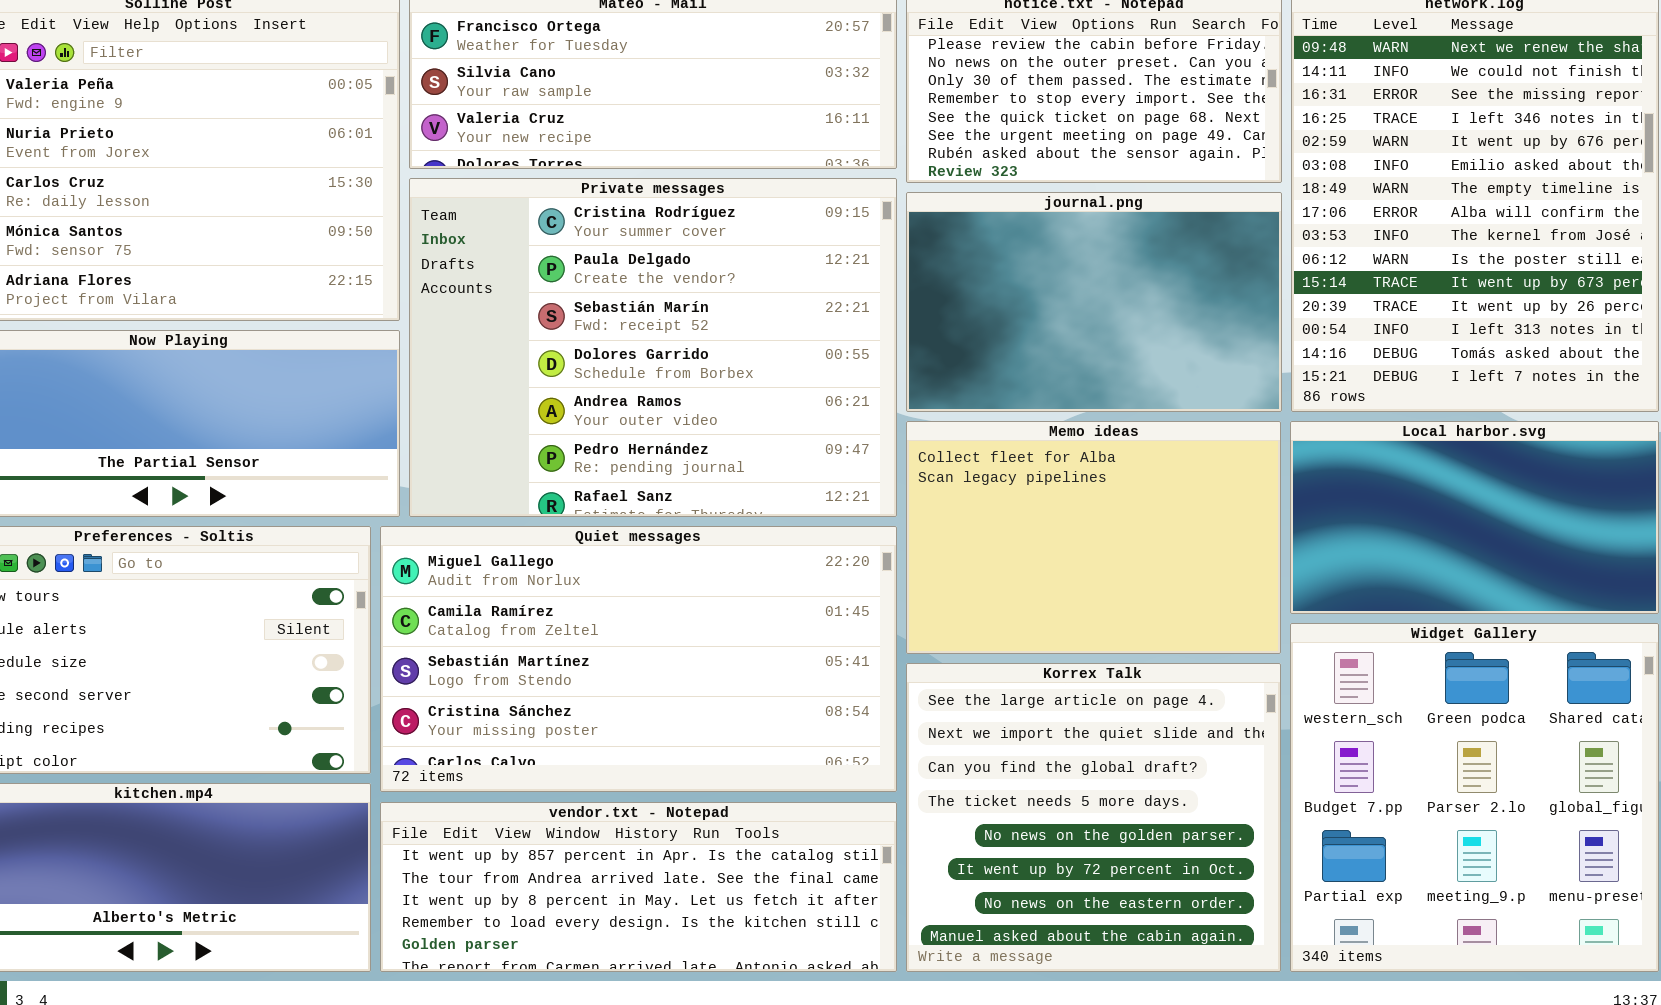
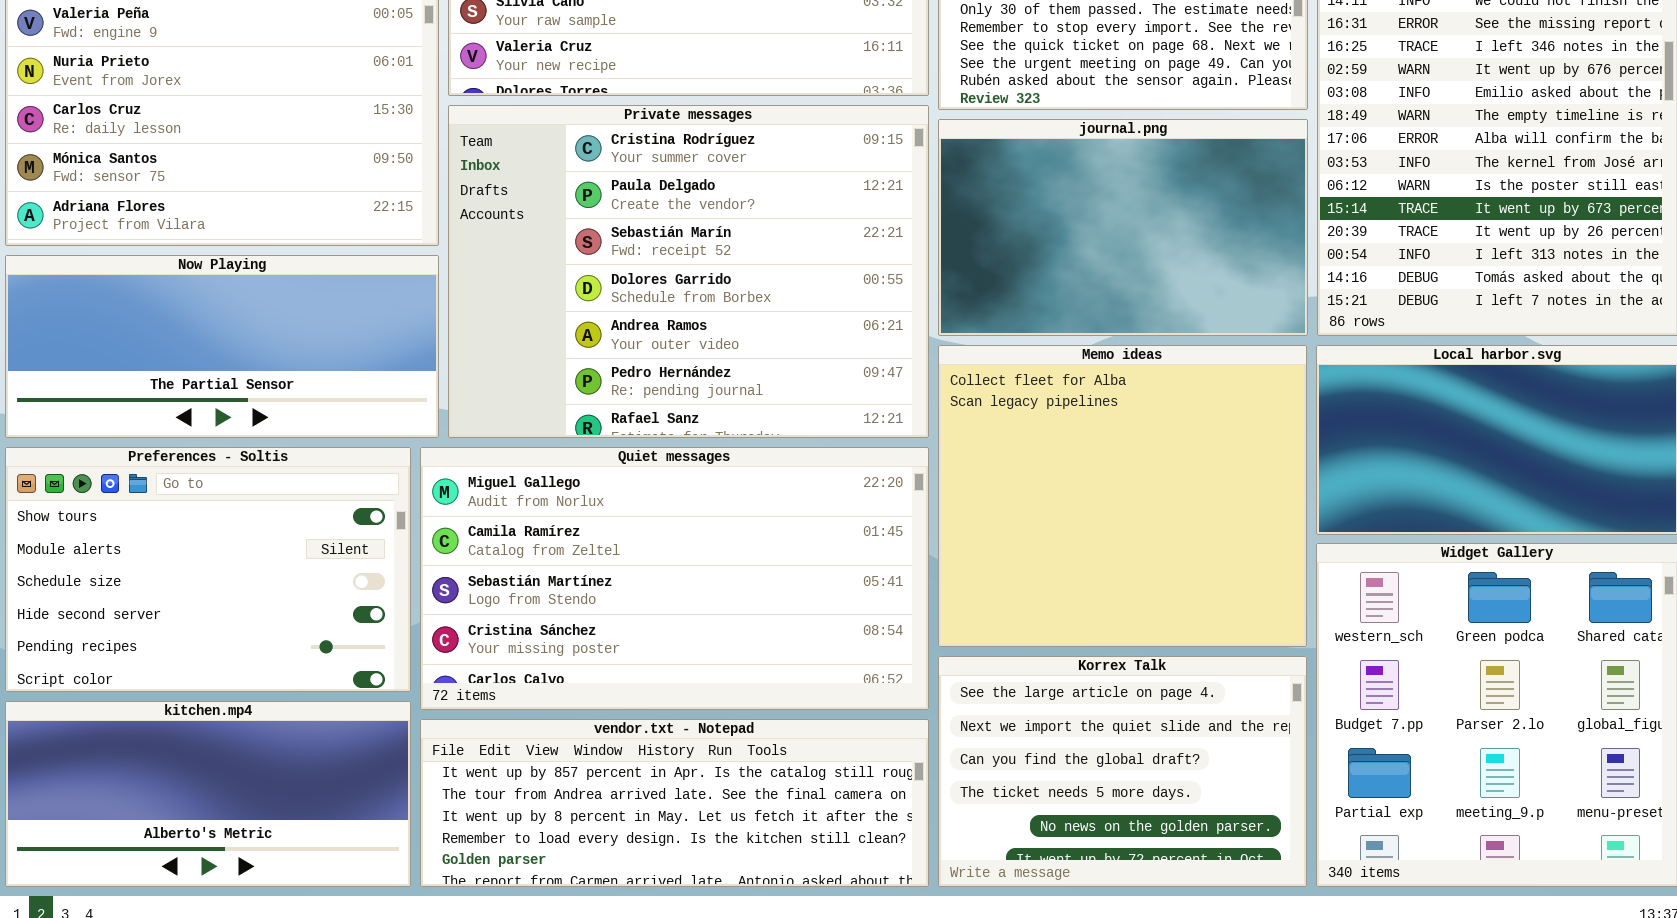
Memo ideas: [906,421,1281,654] -> [938,345,1307,647], resized
Korrex Talk: [906,663,1281,972] -> [938,656,1307,887], resized

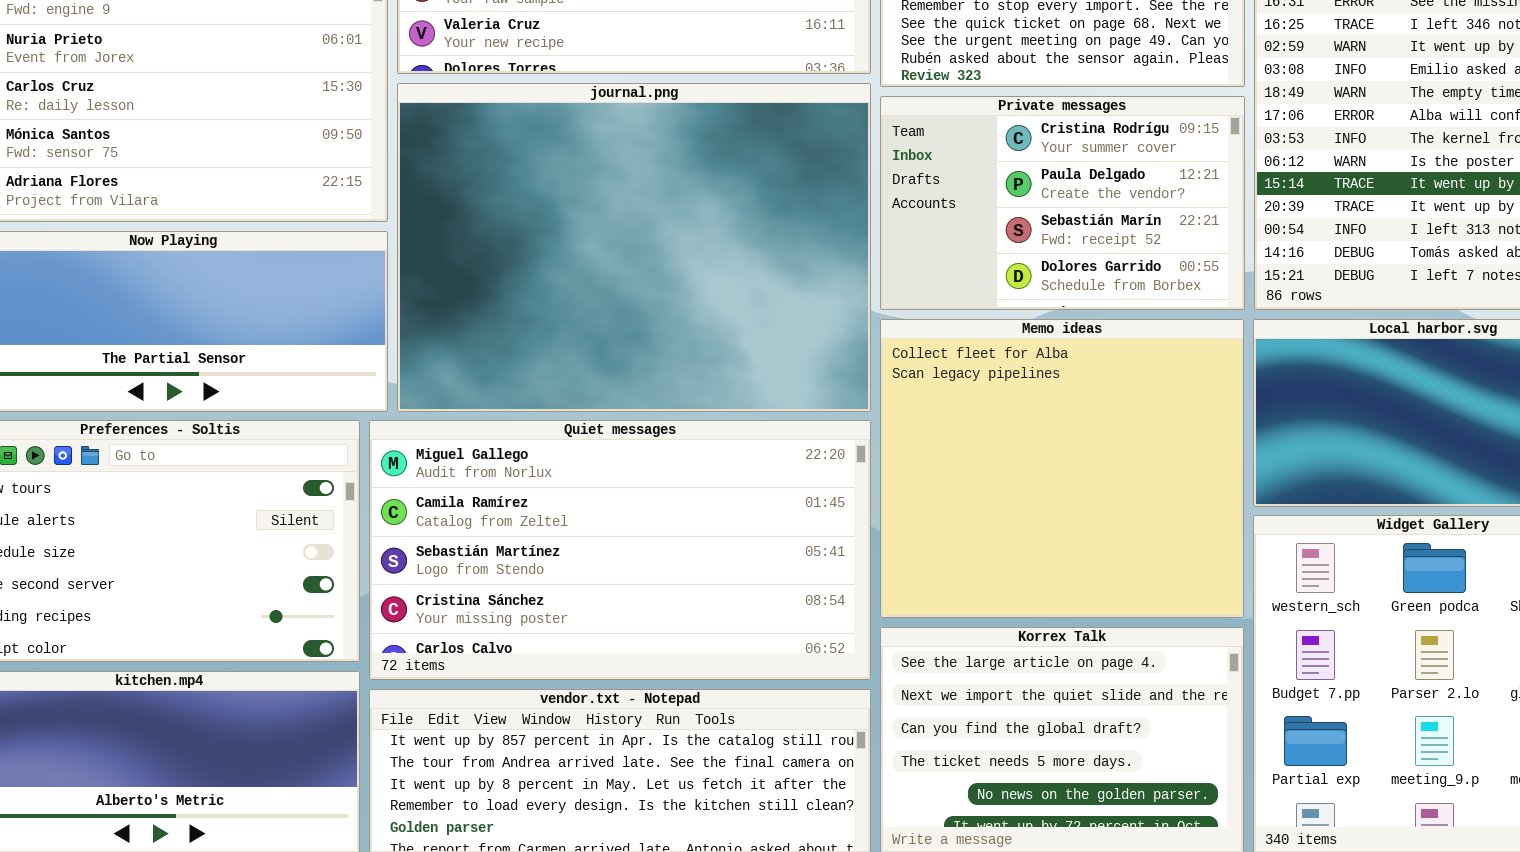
Private messages: [448,105,929,438] -> [880,96,1245,310], moved, resized
journal.png: [938,119,1308,336] -> [397,83,871,412], moved, resized

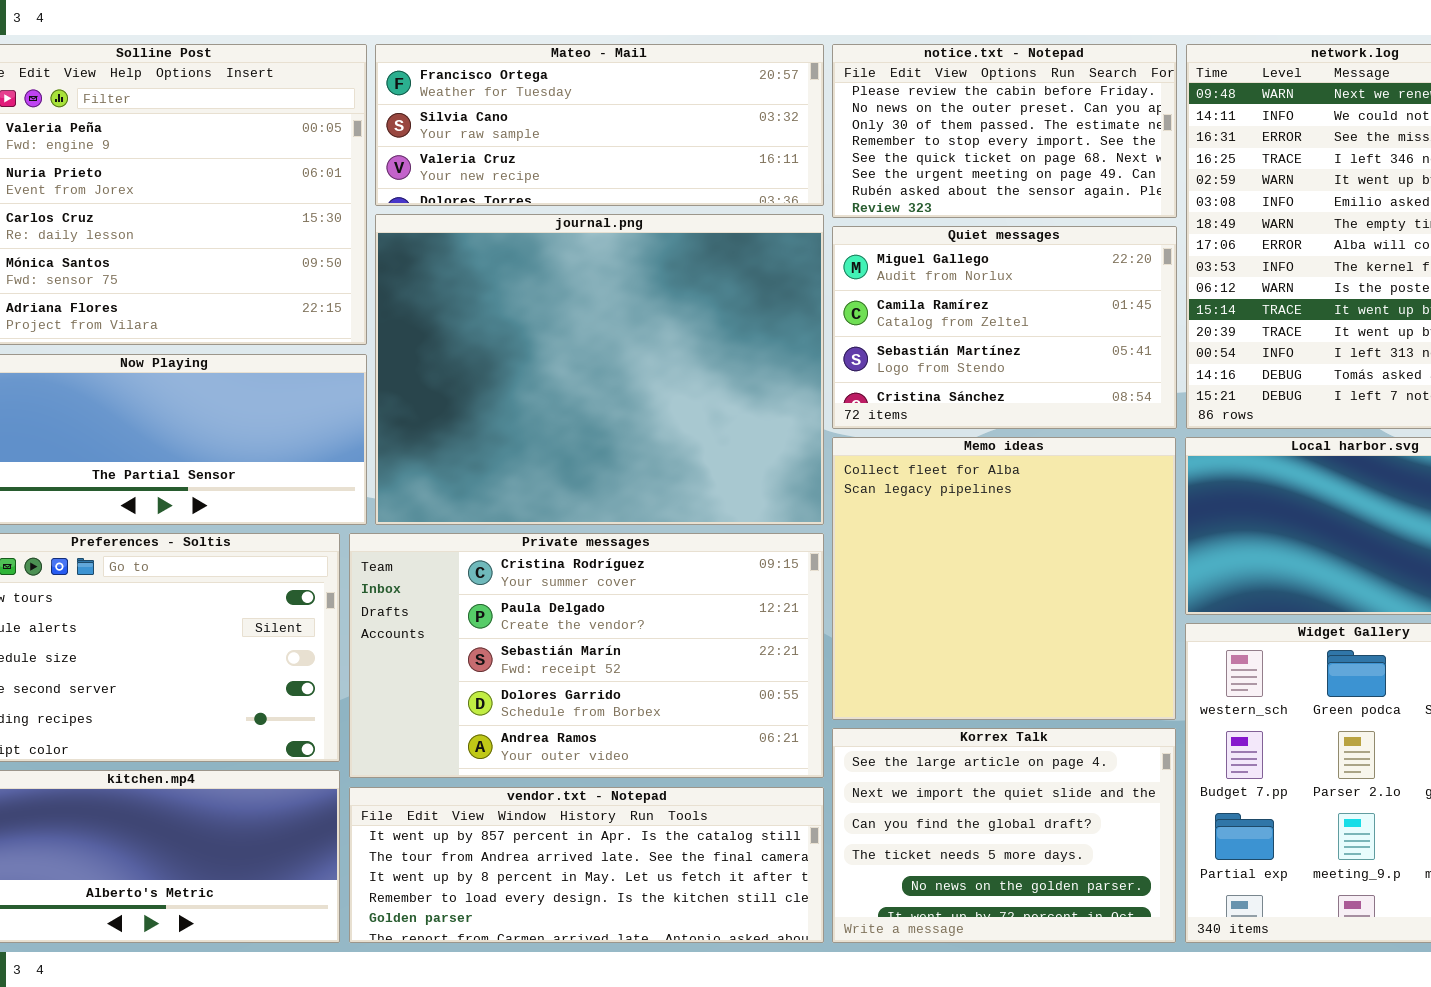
Private messages: [880,96,1245,310] -> [349,533,824,778], moved, resized
Quiet messages: [369,420,871,680] -> [832,226,1177,429], moved, resized

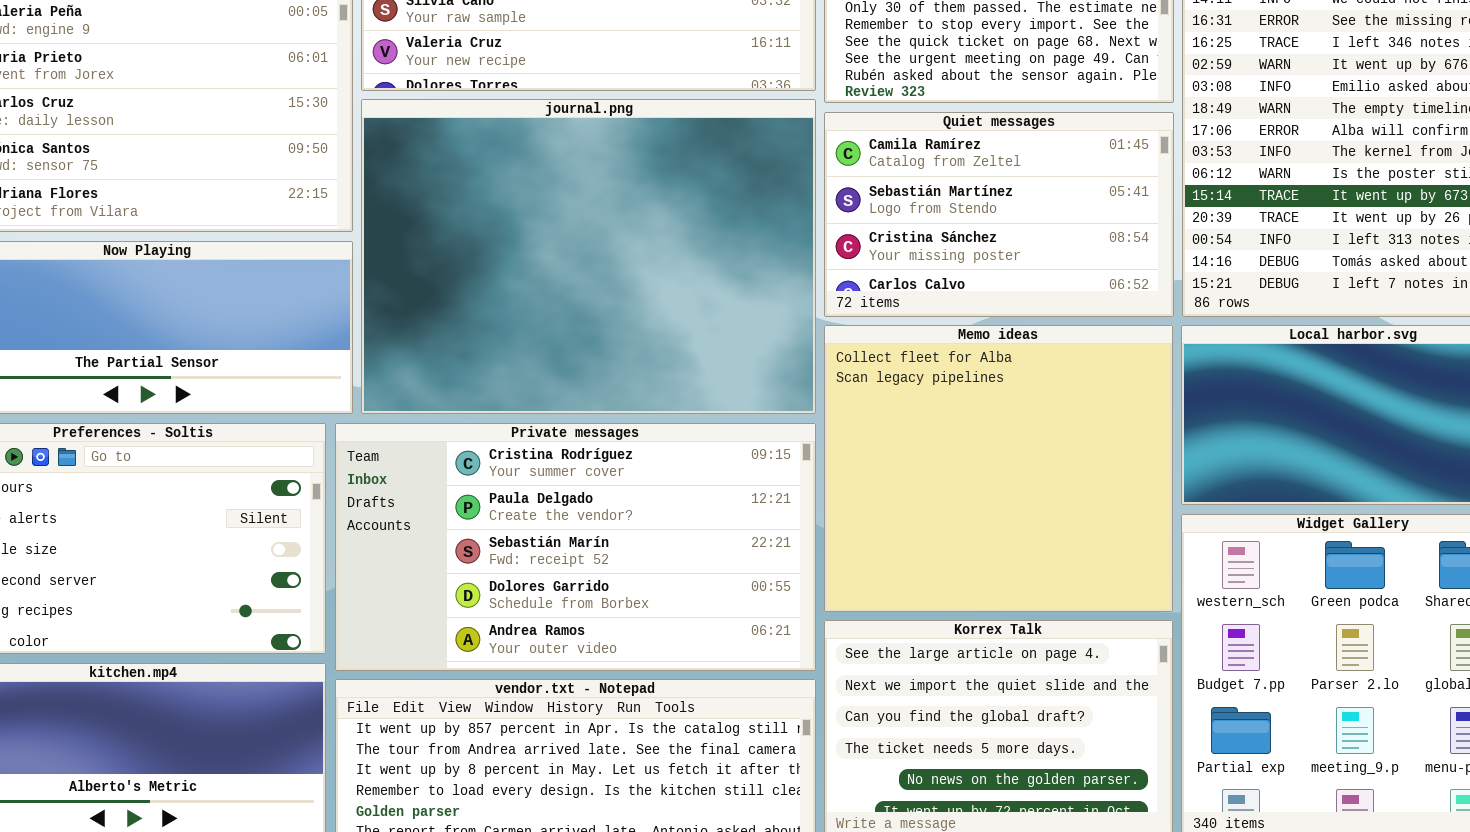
Quiet messages: [832,226,1177,429] -> [824,112,1174,317], scrolled down 1 row

